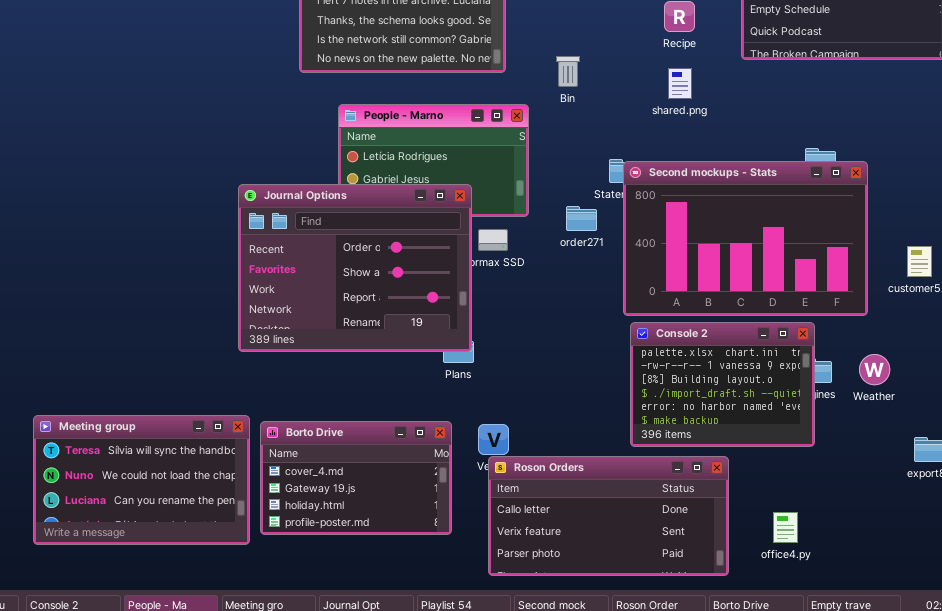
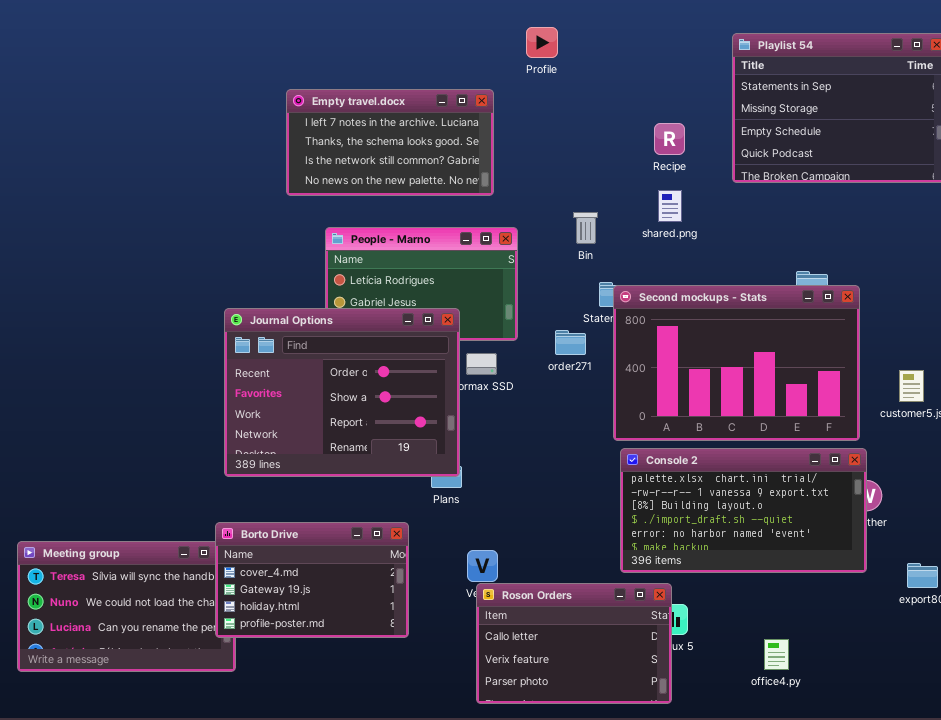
Bin: [556,56,580,87] -> [573,212,598,244], moved
Console 2: [630,322,815,447] -> [620,448,867,573], resized
Borto Drive: [260,421,452,535] -> [215,522,409,638], moved
Roson Orders: [488,456,729,576] -> [476,583,672,704], resized

